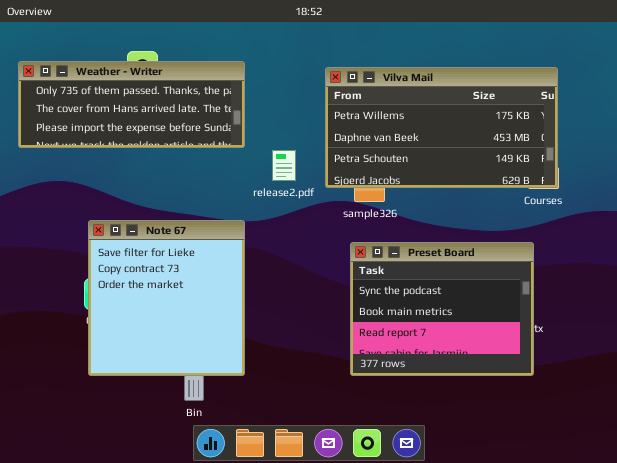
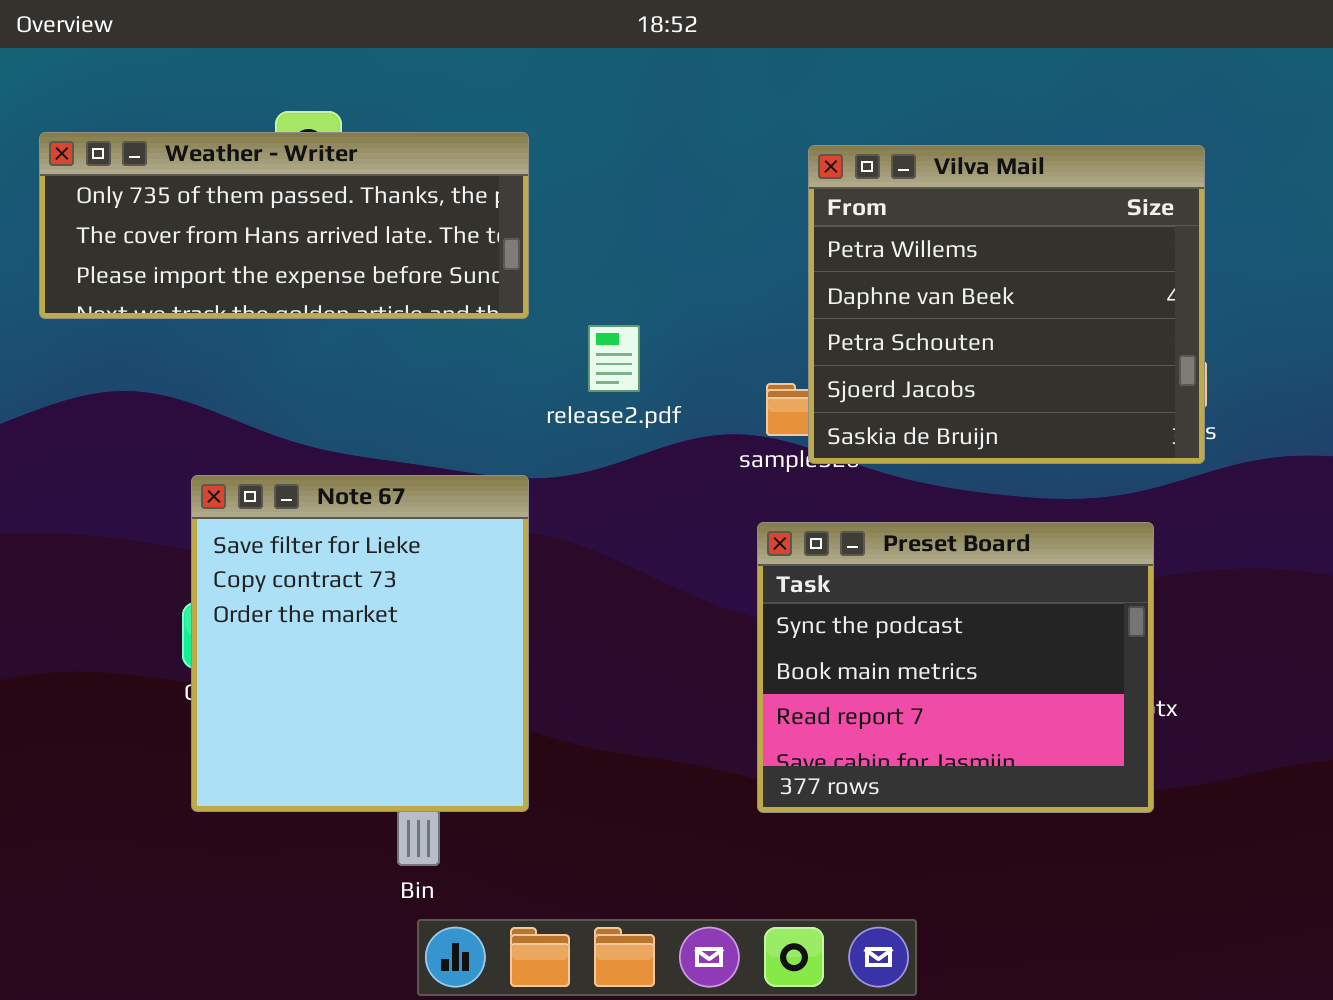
Vilva Mail: [325,67,558,188] -> [808,145,1205,464], resized

